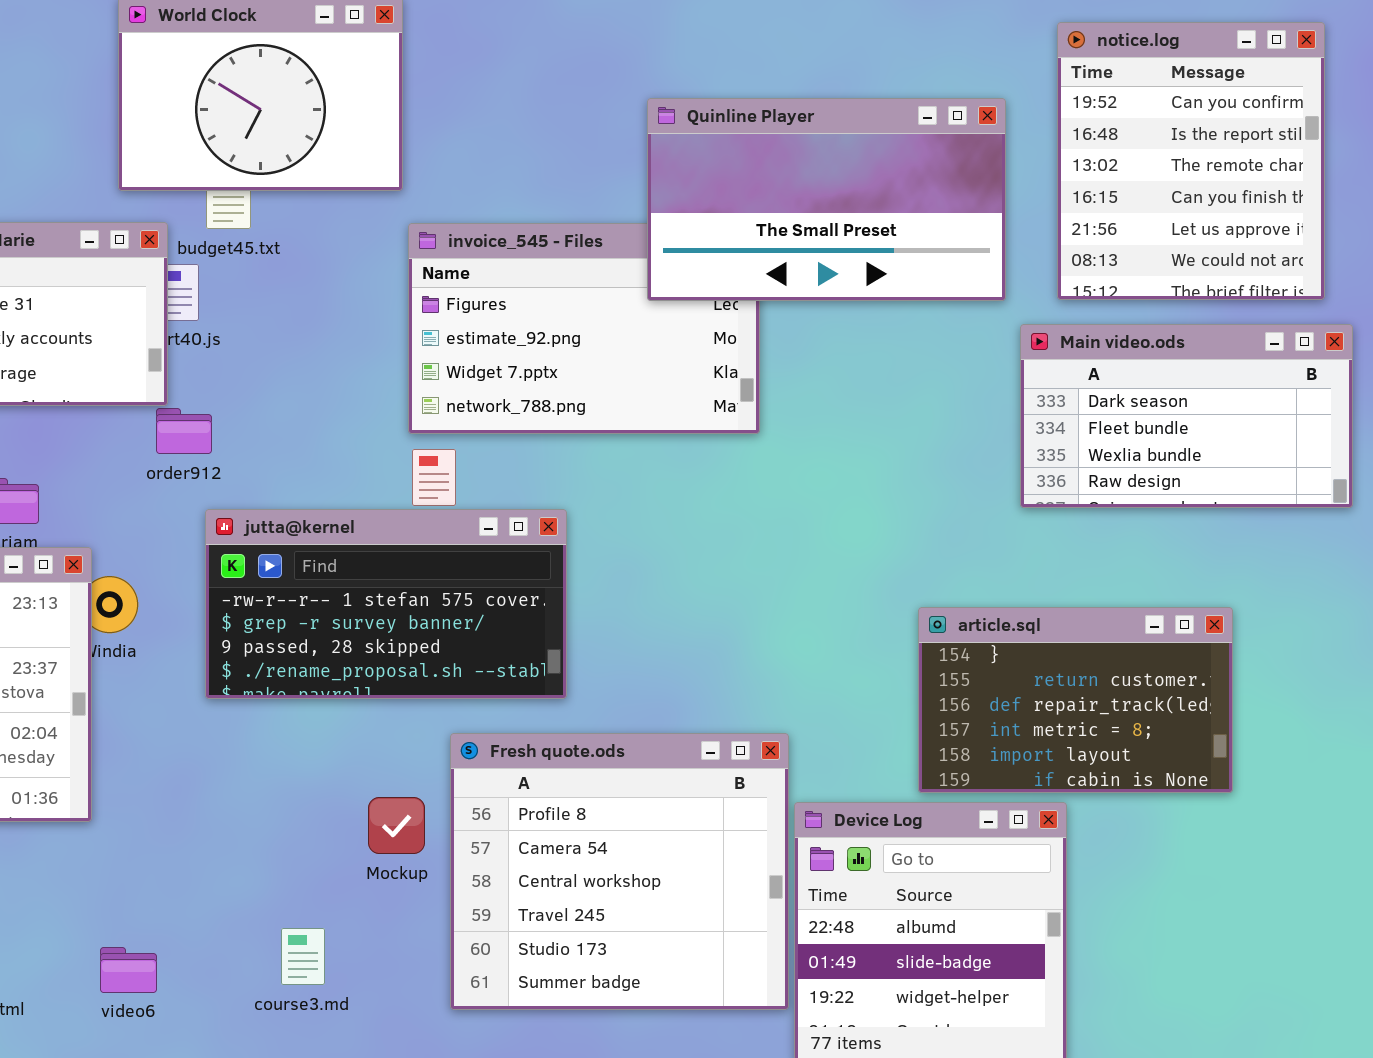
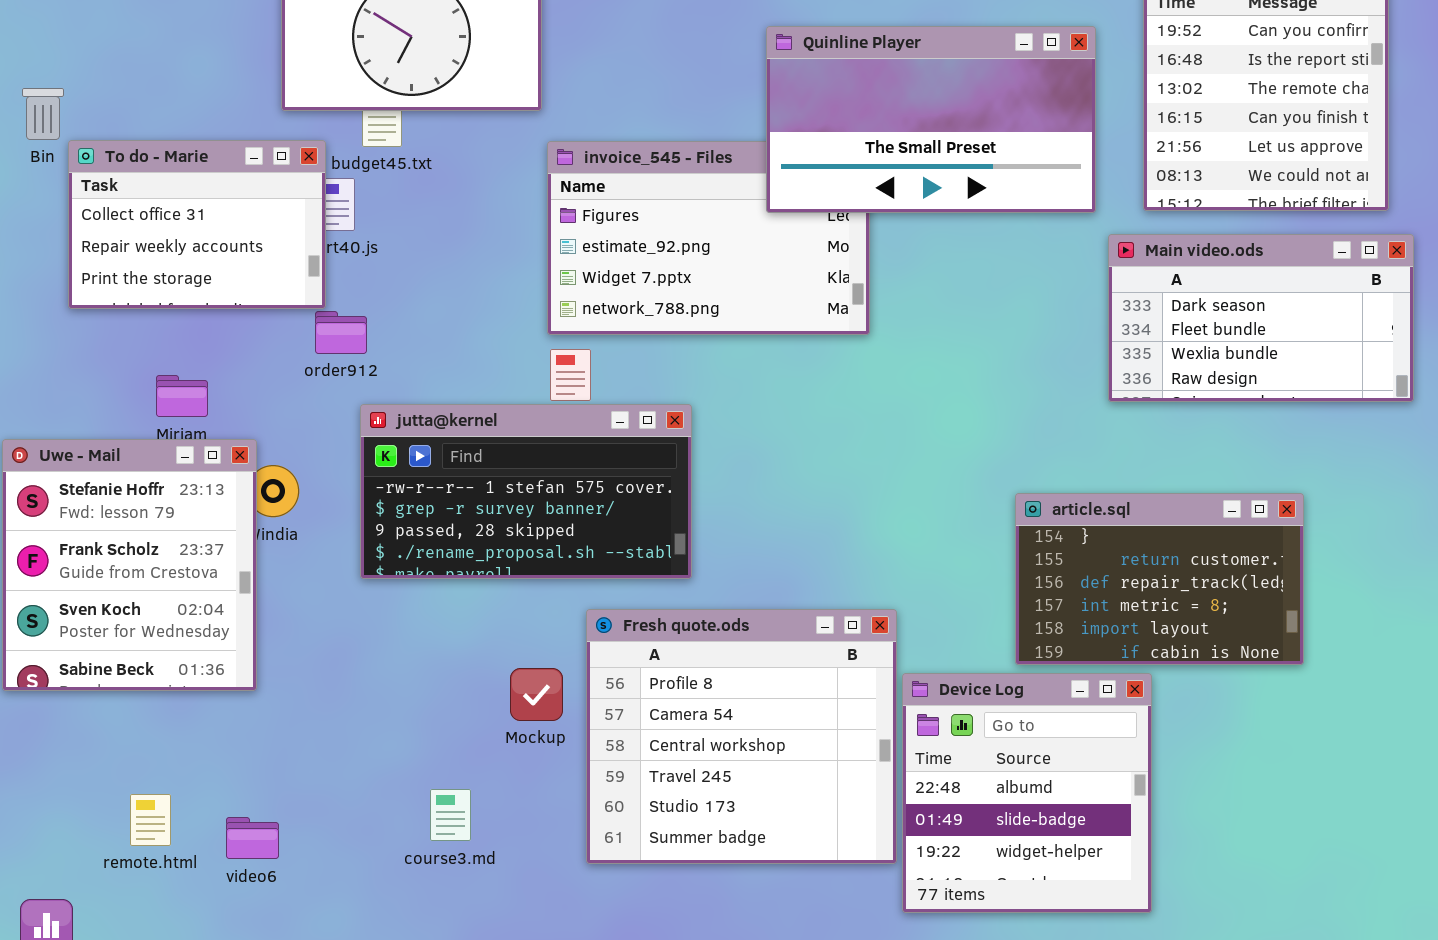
video6: [100,947,157,993] -> [226,817,279,859], moved

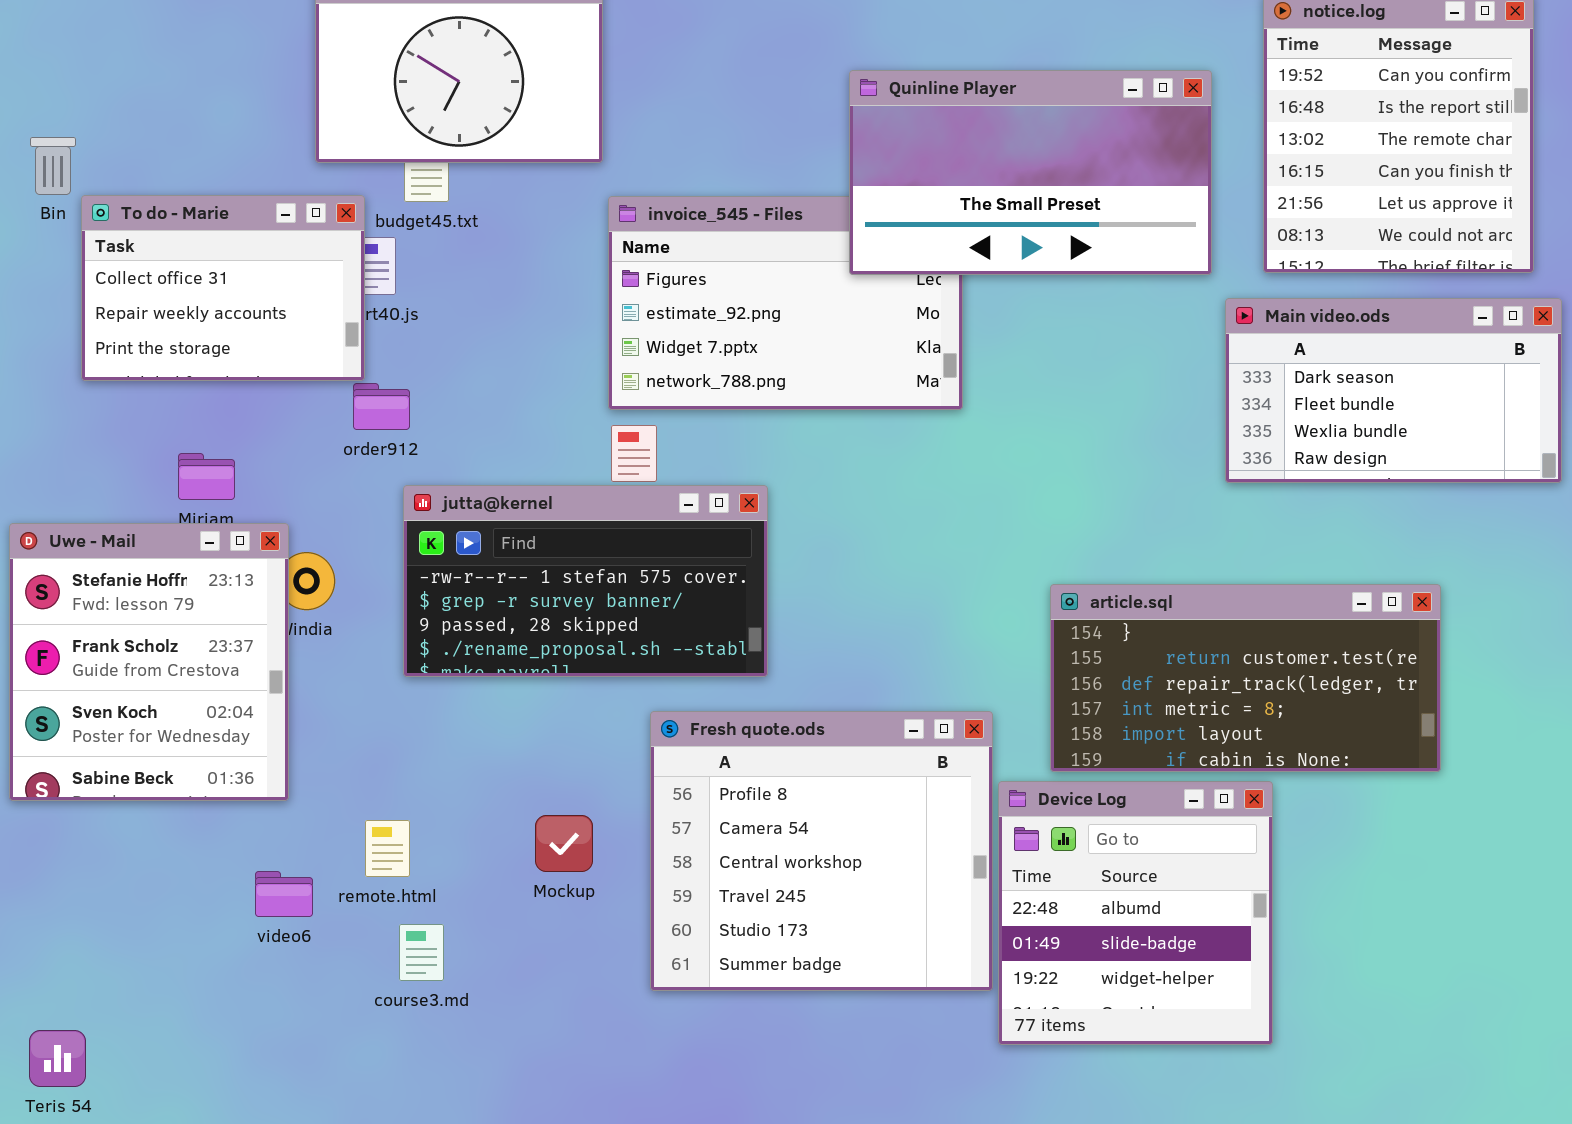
article.sql: [1015,493,1304,665] -> [1050,584,1441,772], resized
Mockup: [510,668,563,721] -> [535,815,593,872], moved
course3.md: [430,789,471,841] -> [399,924,444,981], moved
remote.html: [130,794,171,846] -> [365,820,410,877], moved
video6: [226,817,279,859] -> [255,871,313,917], moved

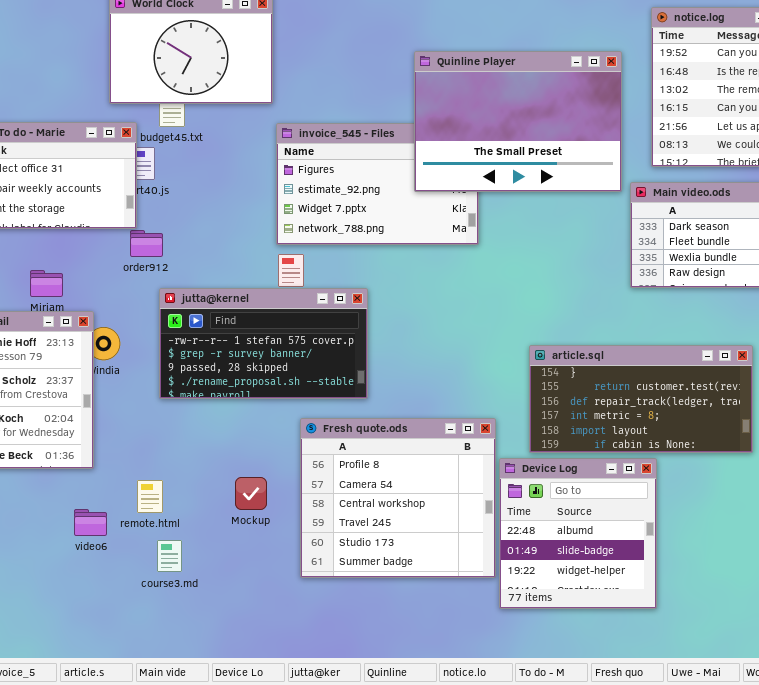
Quinline Player: [849,70,1212,275] -> [414,51,622,192], resized

